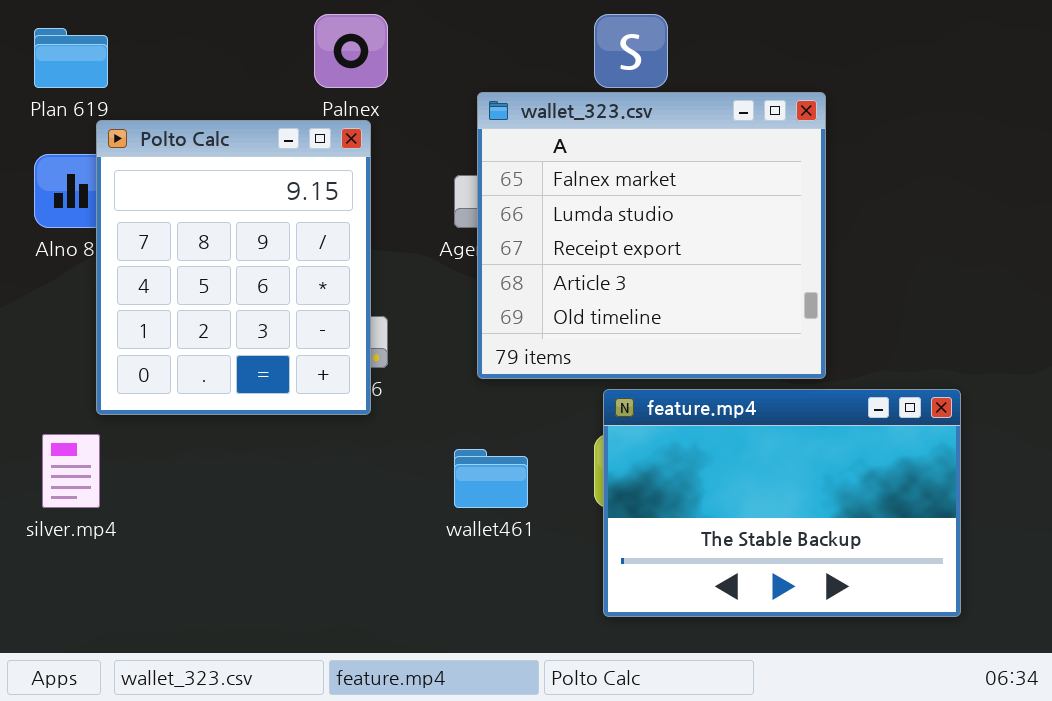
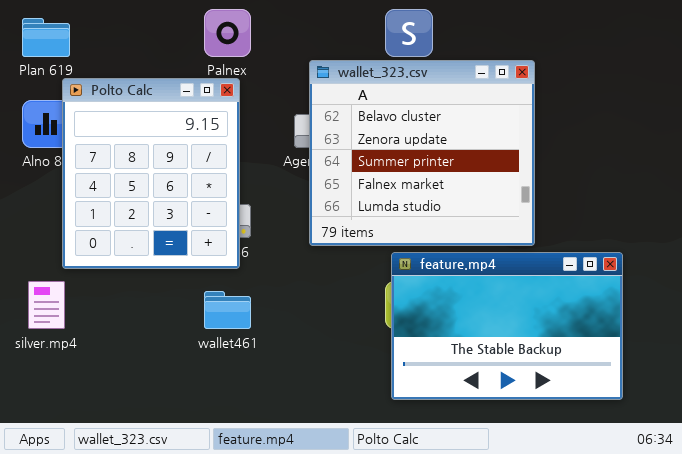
wallet_323.csv: [477,92,826,379] -> [309,60,535,246], scrolled up 3 rows
wallet461: [454,449,528,508] -> [204,291,251,329], moved

